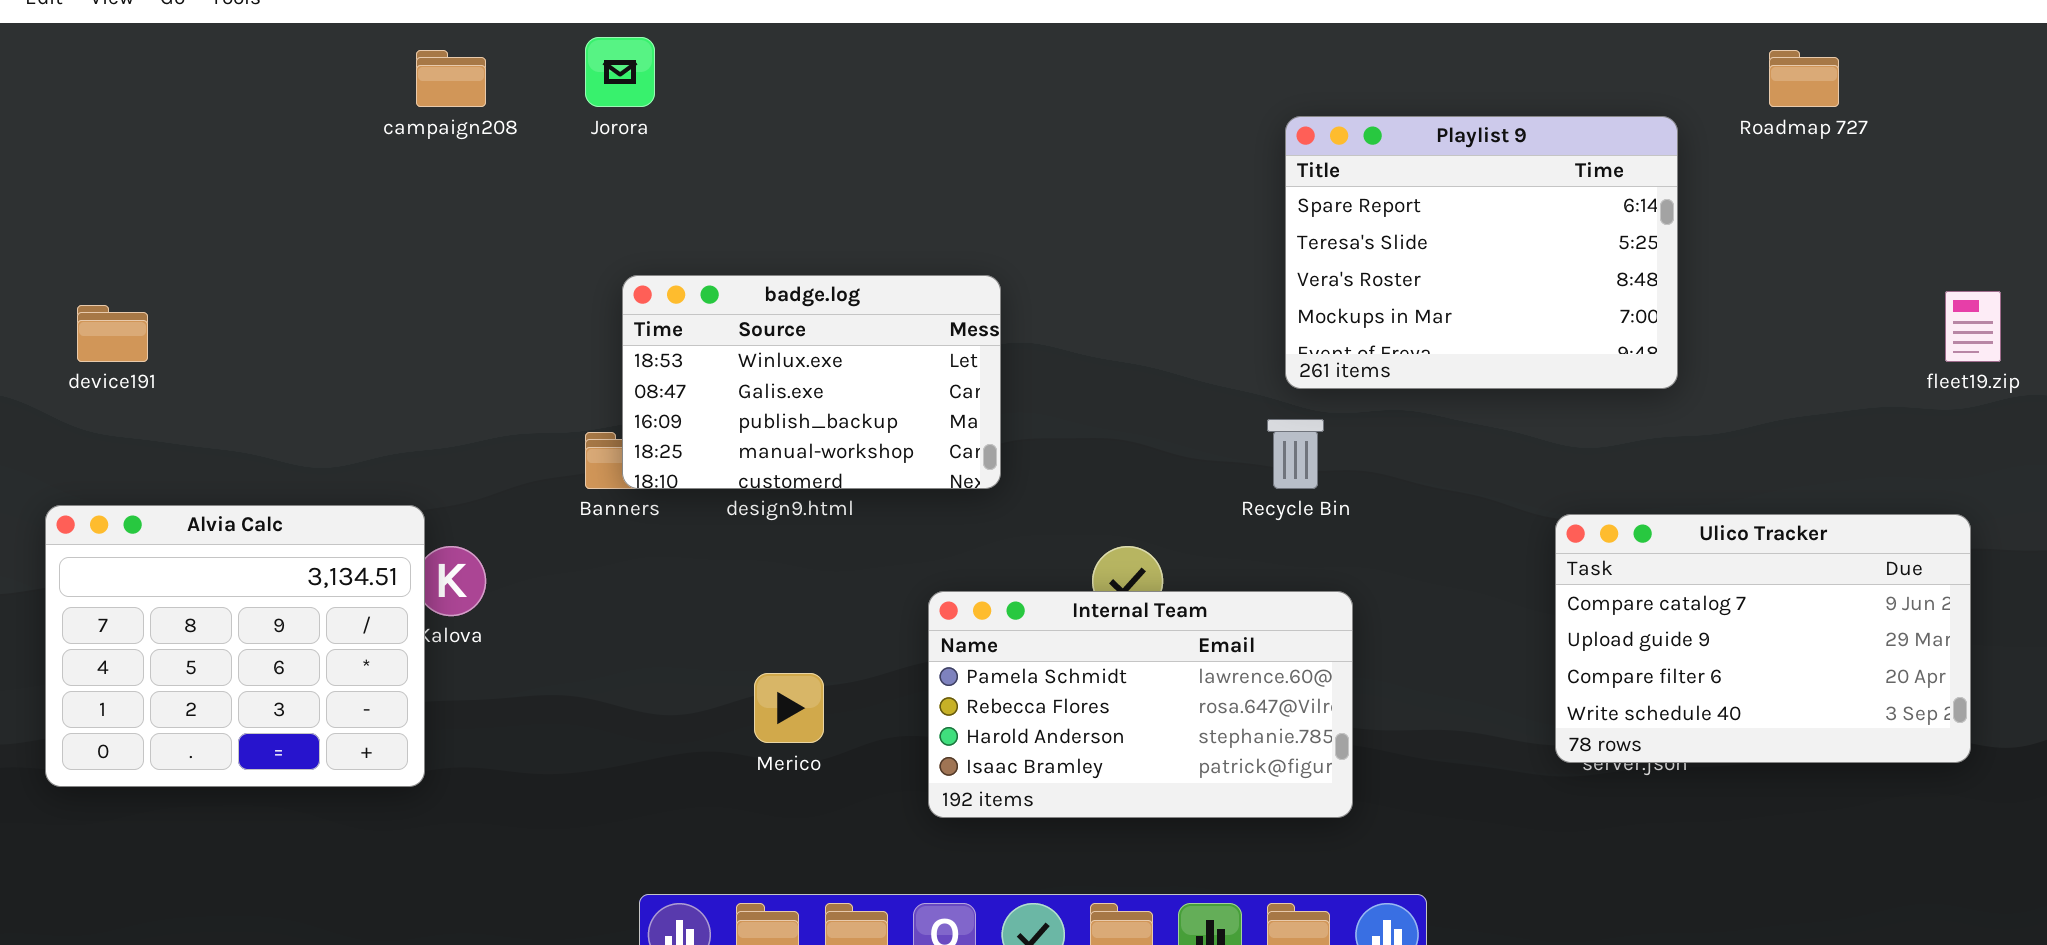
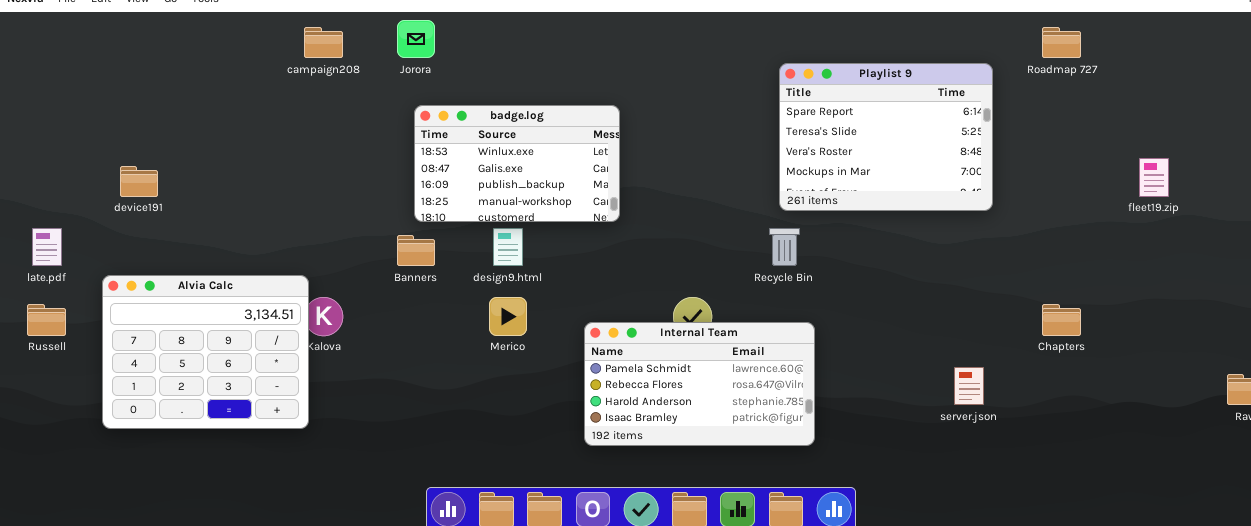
badge.log: [622,275,1001,489] -> [414,105,620,222], moved
Ulico Tracker: [1555,514,1971,763] -> none, closed
Merico: [754,673,824,743] -> [489,297,527,336], moved

